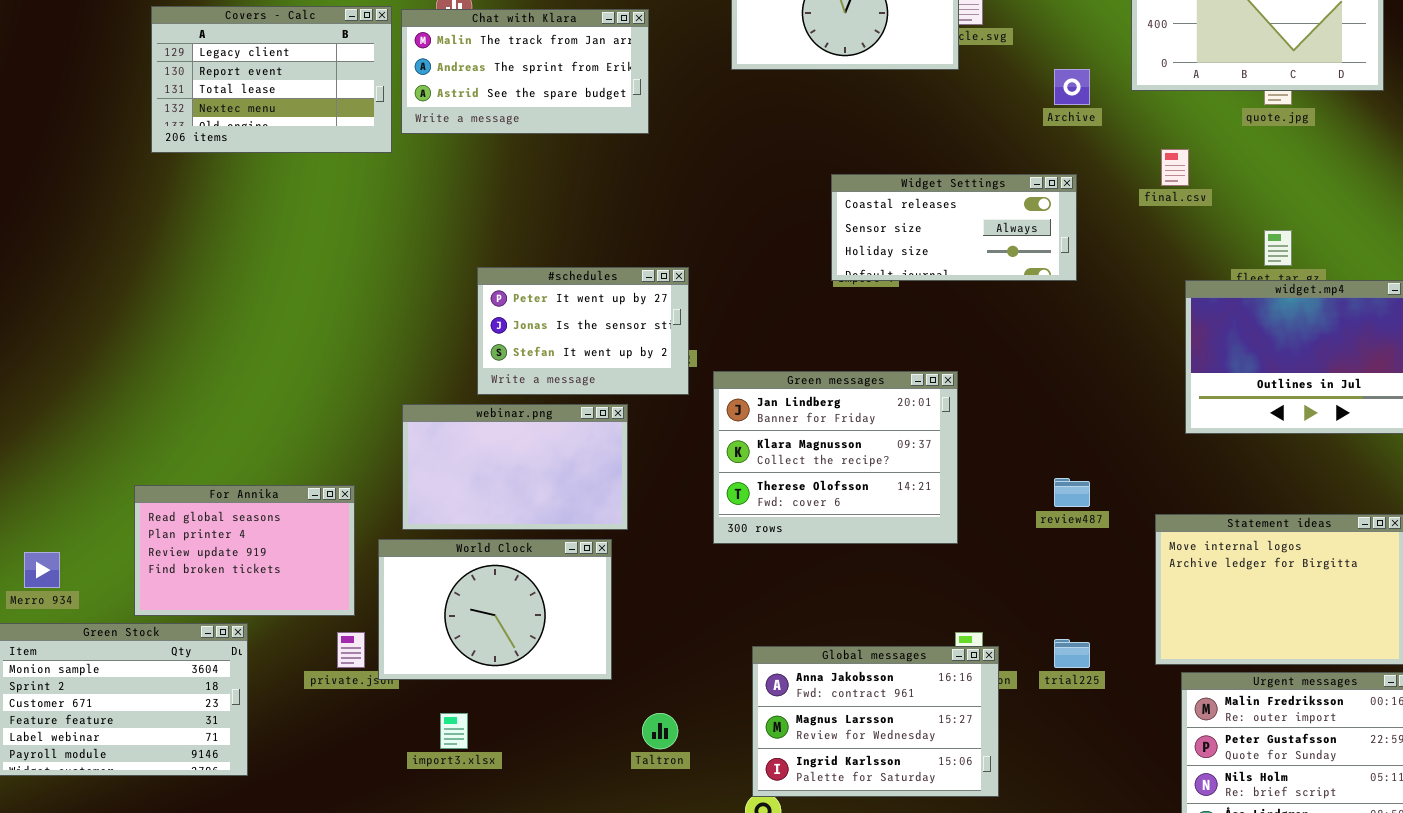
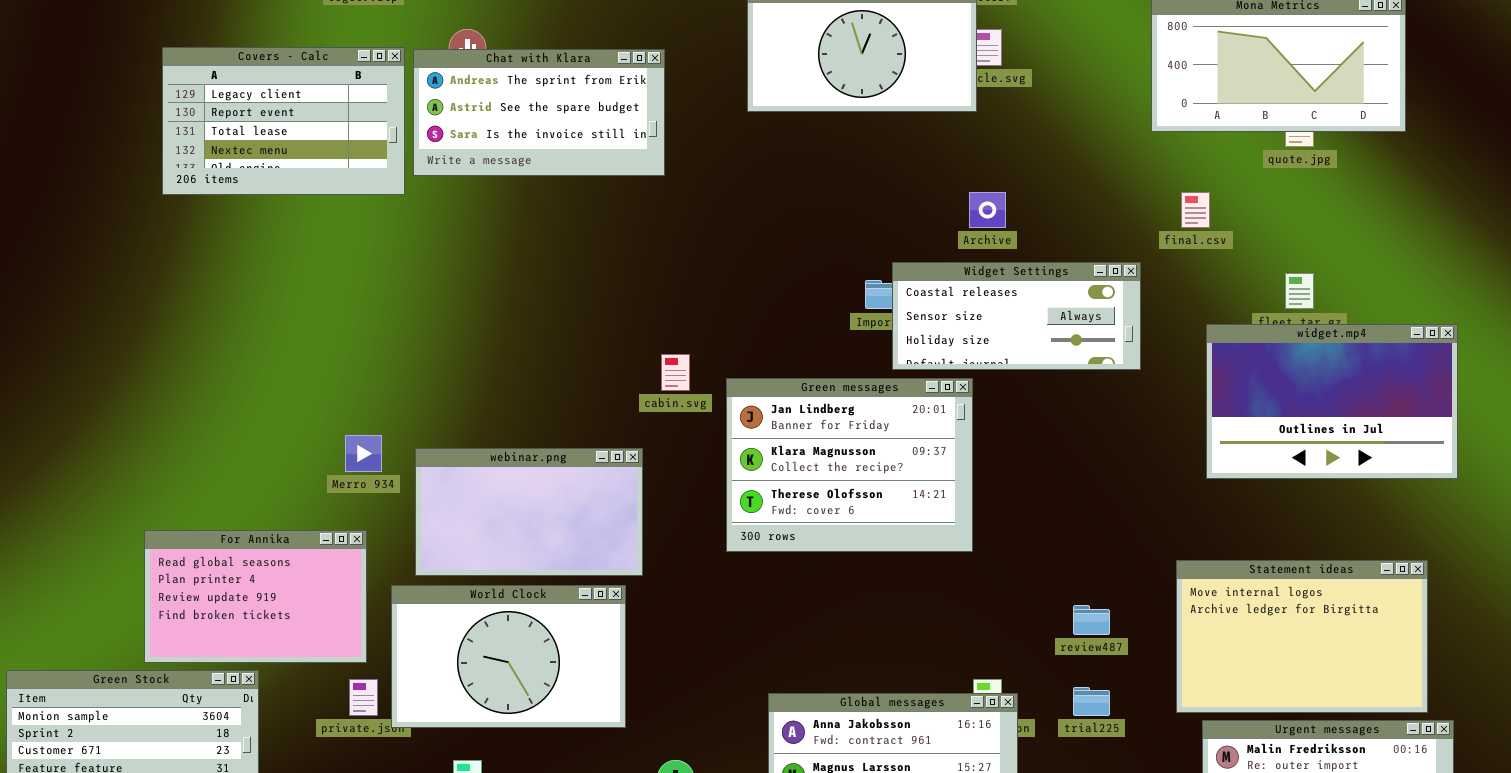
Chat with Klara: [401,9,649,134] -> [413,49,665,176], scrolled down 1 row
Archive: [1054,69,1090,105] -> [969,192,1006,228], moved
Widget Settings: [831,174,1077,281] -> [892,262,1141,370], moved
#schedules: [477,267,689,395] -> none, closed
Green messages: [713,371,958,544] -> [726,378,973,552], moved
review487: [1054,478,1090,507] -> [1073,605,1110,635], moved
Merro 934: [24,552,60,588] -> [345,435,382,472], moved

